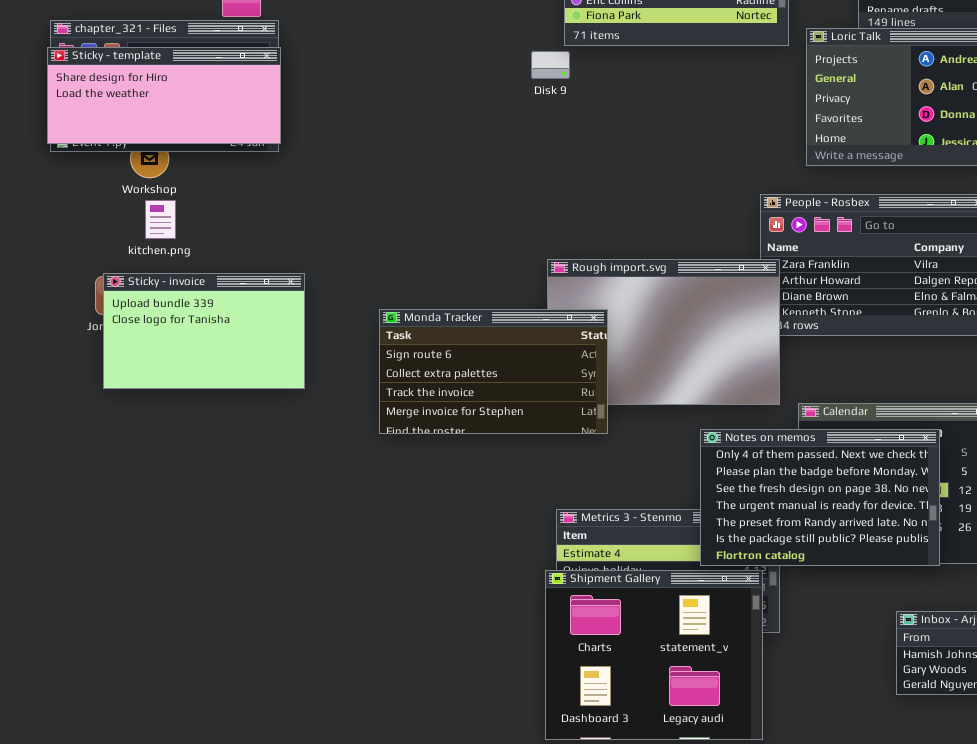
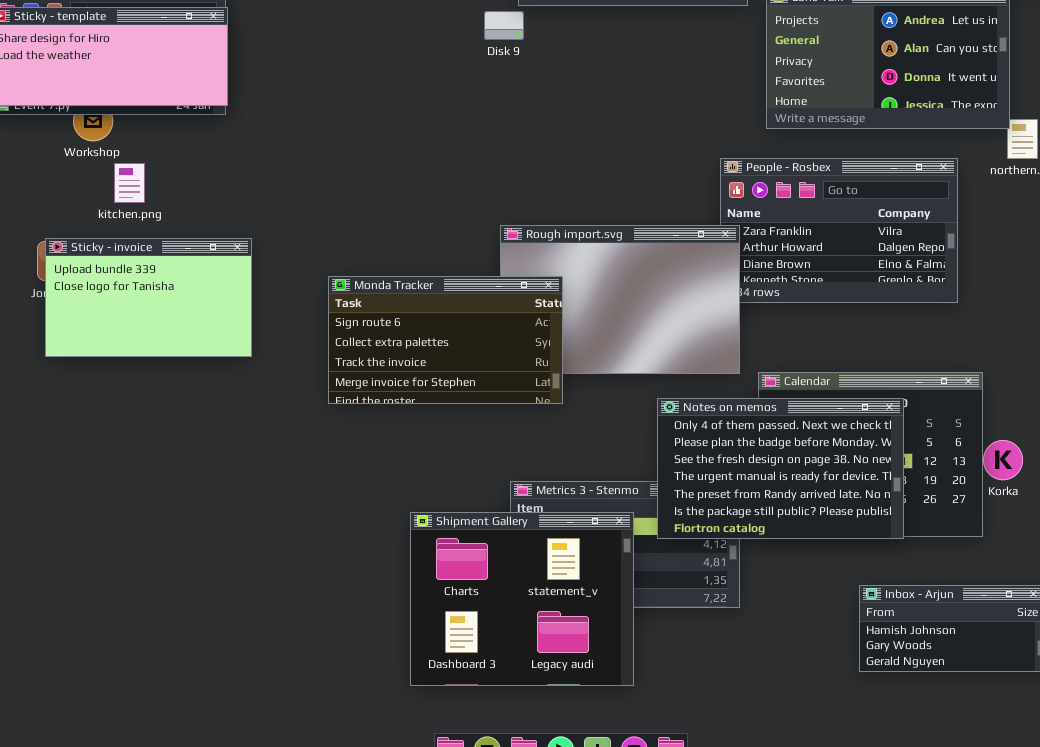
kitchen.png: [145,200,176,239] -> [114,163,145,203], moved
Shipment Gallery: [545,570,763,740] -> [410,512,634,686], moved

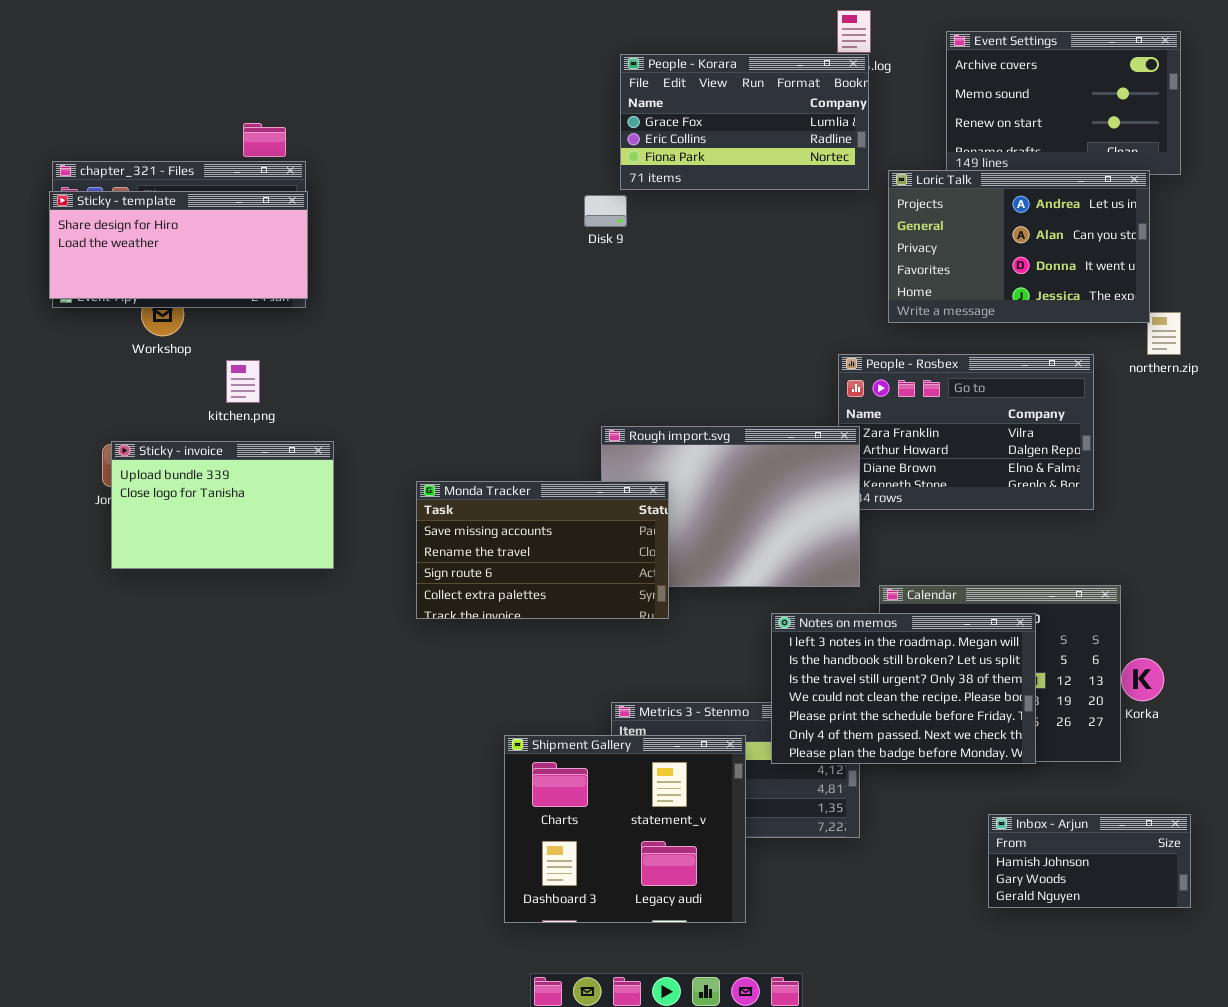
kitchen.png: [114,163,145,203] -> [226,360,260,403], moved
Monda Tracker: [328,276,563,404] -> [416,481,669,619], scrolled up 2 rows
Notes on memos: [657,398,904,539] -> [771,613,1036,764], scrolled up 5 rows

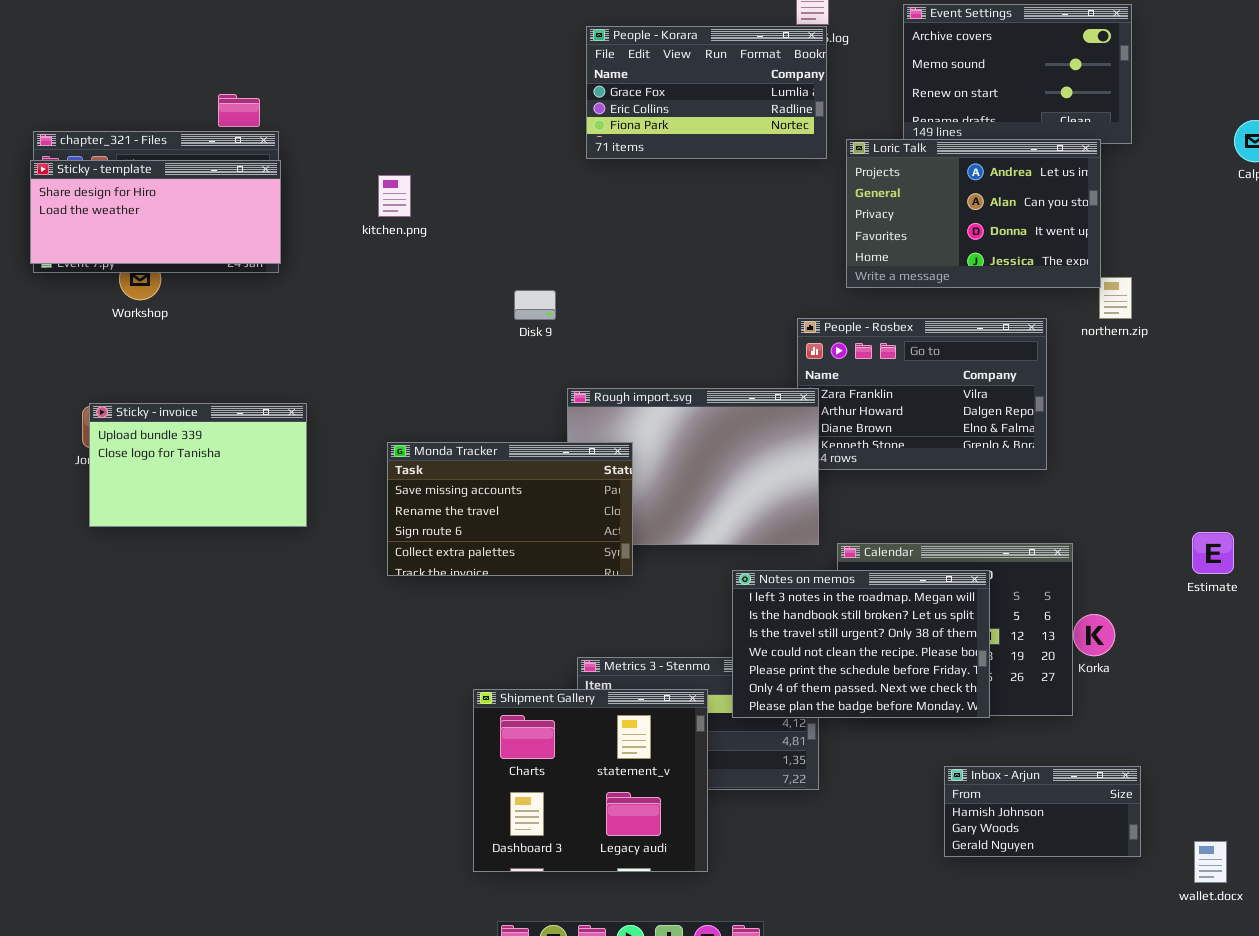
Disk 9: [584,195,627,227] -> [514,290,556,320], moved
kitchen.png: [226,360,260,403] -> [378,175,411,217], moved

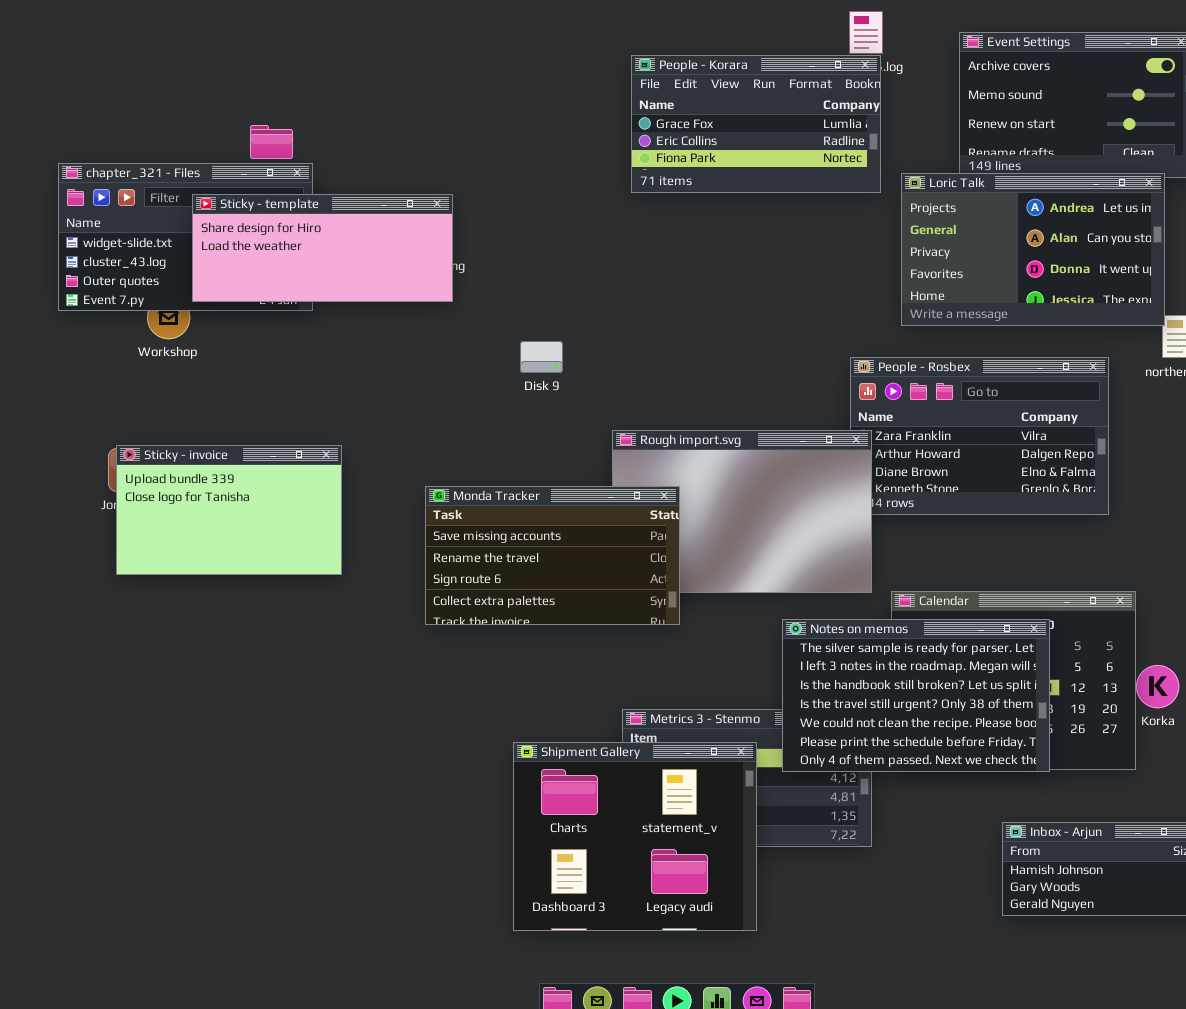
Sticky - template: [30,160,281,264] -> [192,194,453,302], moved
Disk 9: [514,290,556,320] -> [520,341,563,373], moved
Notes on memos: [732,570,990,718] -> [782,619,1050,772], scrolled up 1 row

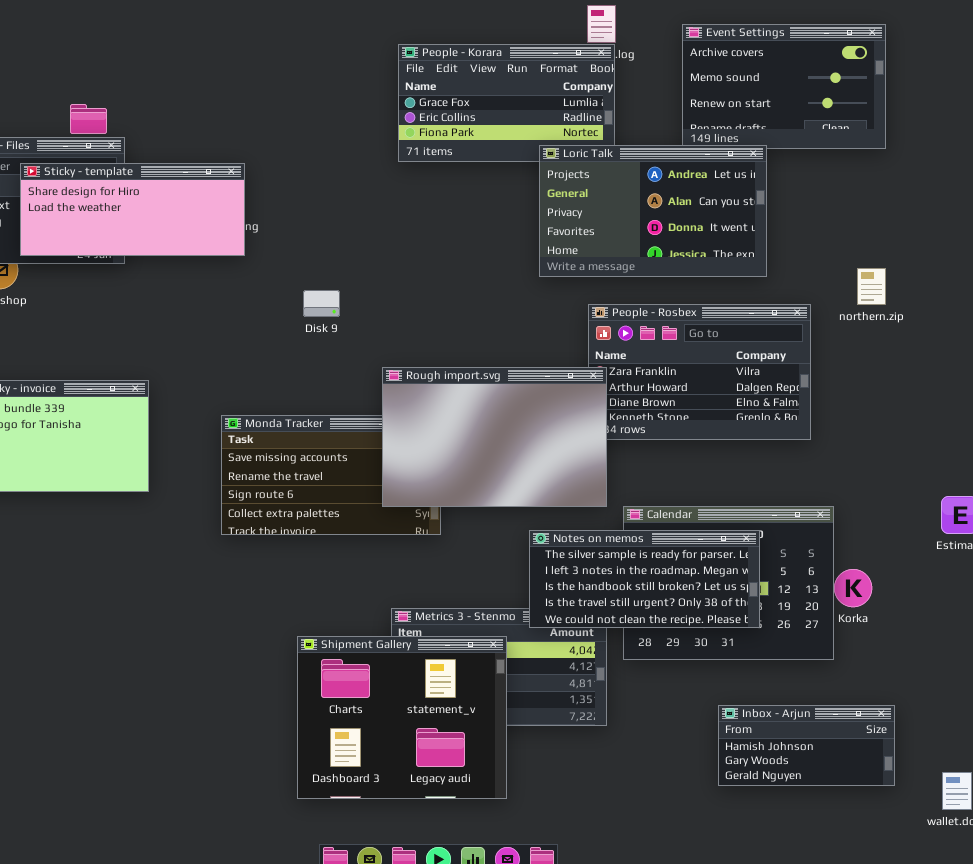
Loric Talk: [901,173,1165,326] -> [539,145,767,277], moved
Rough import.svg: [612,430,872,593] -> [382,367,607,507], raised
Notes on memos: [782,619,1050,772] -> [529,530,760,628], resized

